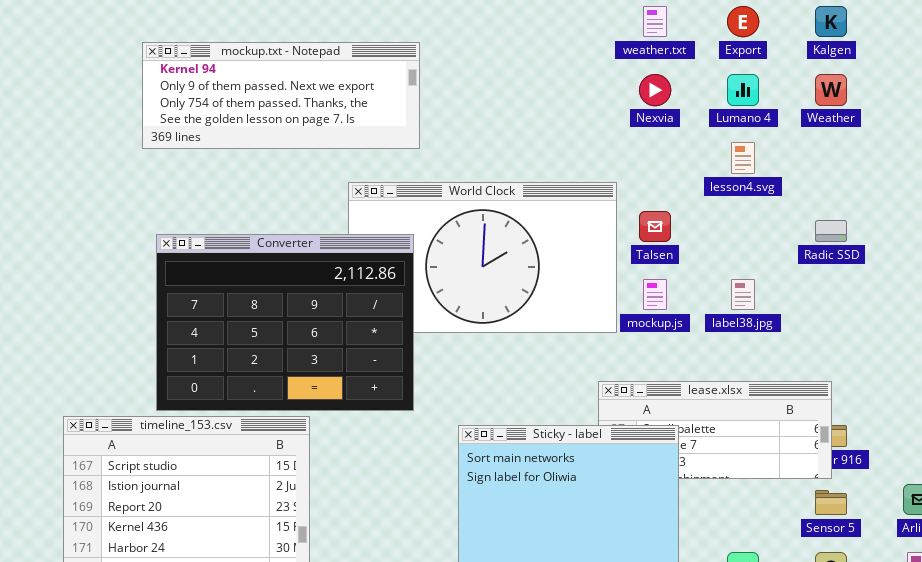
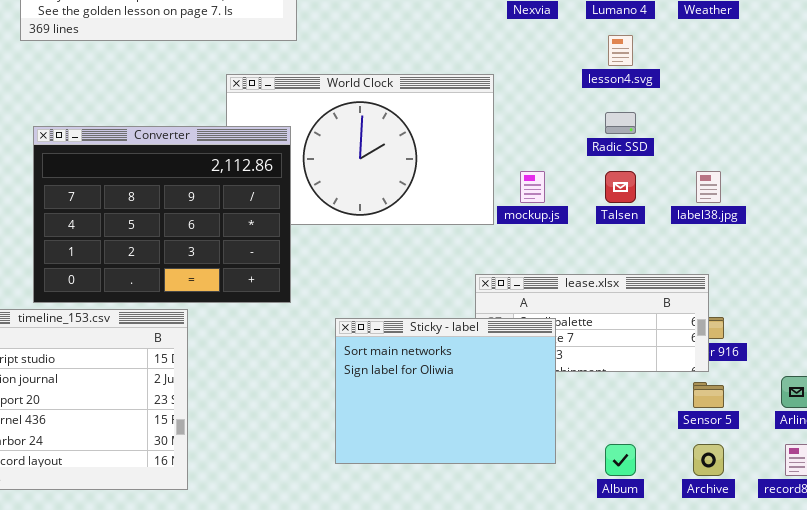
Talsen: [639,211,671,242] -> [605,171,636,203], moved
Radic SSD: [815,220,847,242] -> [605,112,636,134], moved
label38.jpg: [731,279,755,310] -> [696,171,721,203], moved

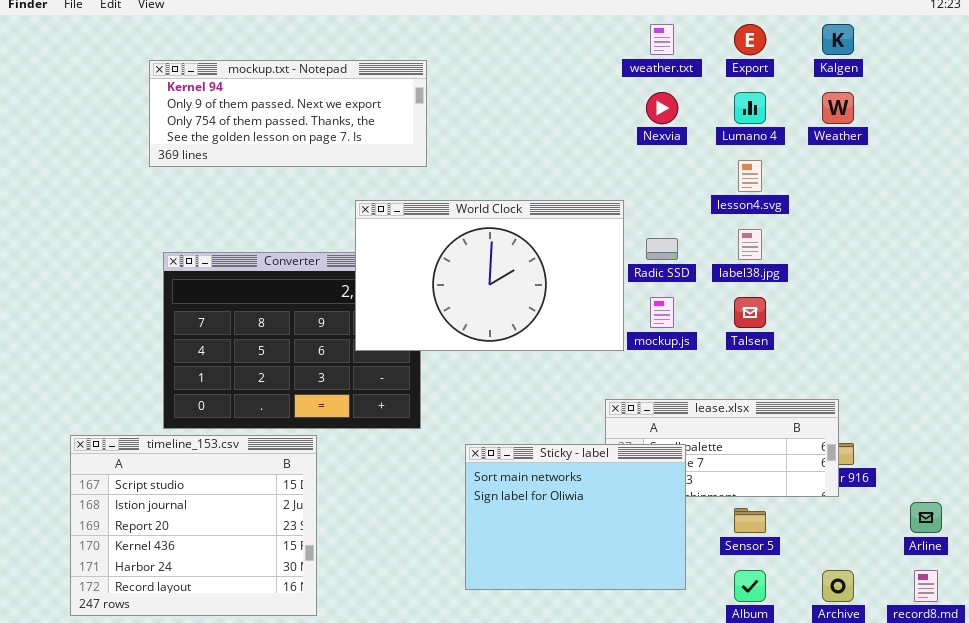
World Clock: [226,74,494,225] -> [355,200,624,351], raised
Radic SSD: [605,112,636,134] -> [646,238,678,260], moved
label38.jpg: [696,171,721,203] -> [738,229,762,260], moved
Sensor 5: [693,382,724,408] -> [734,508,766,533], moved

